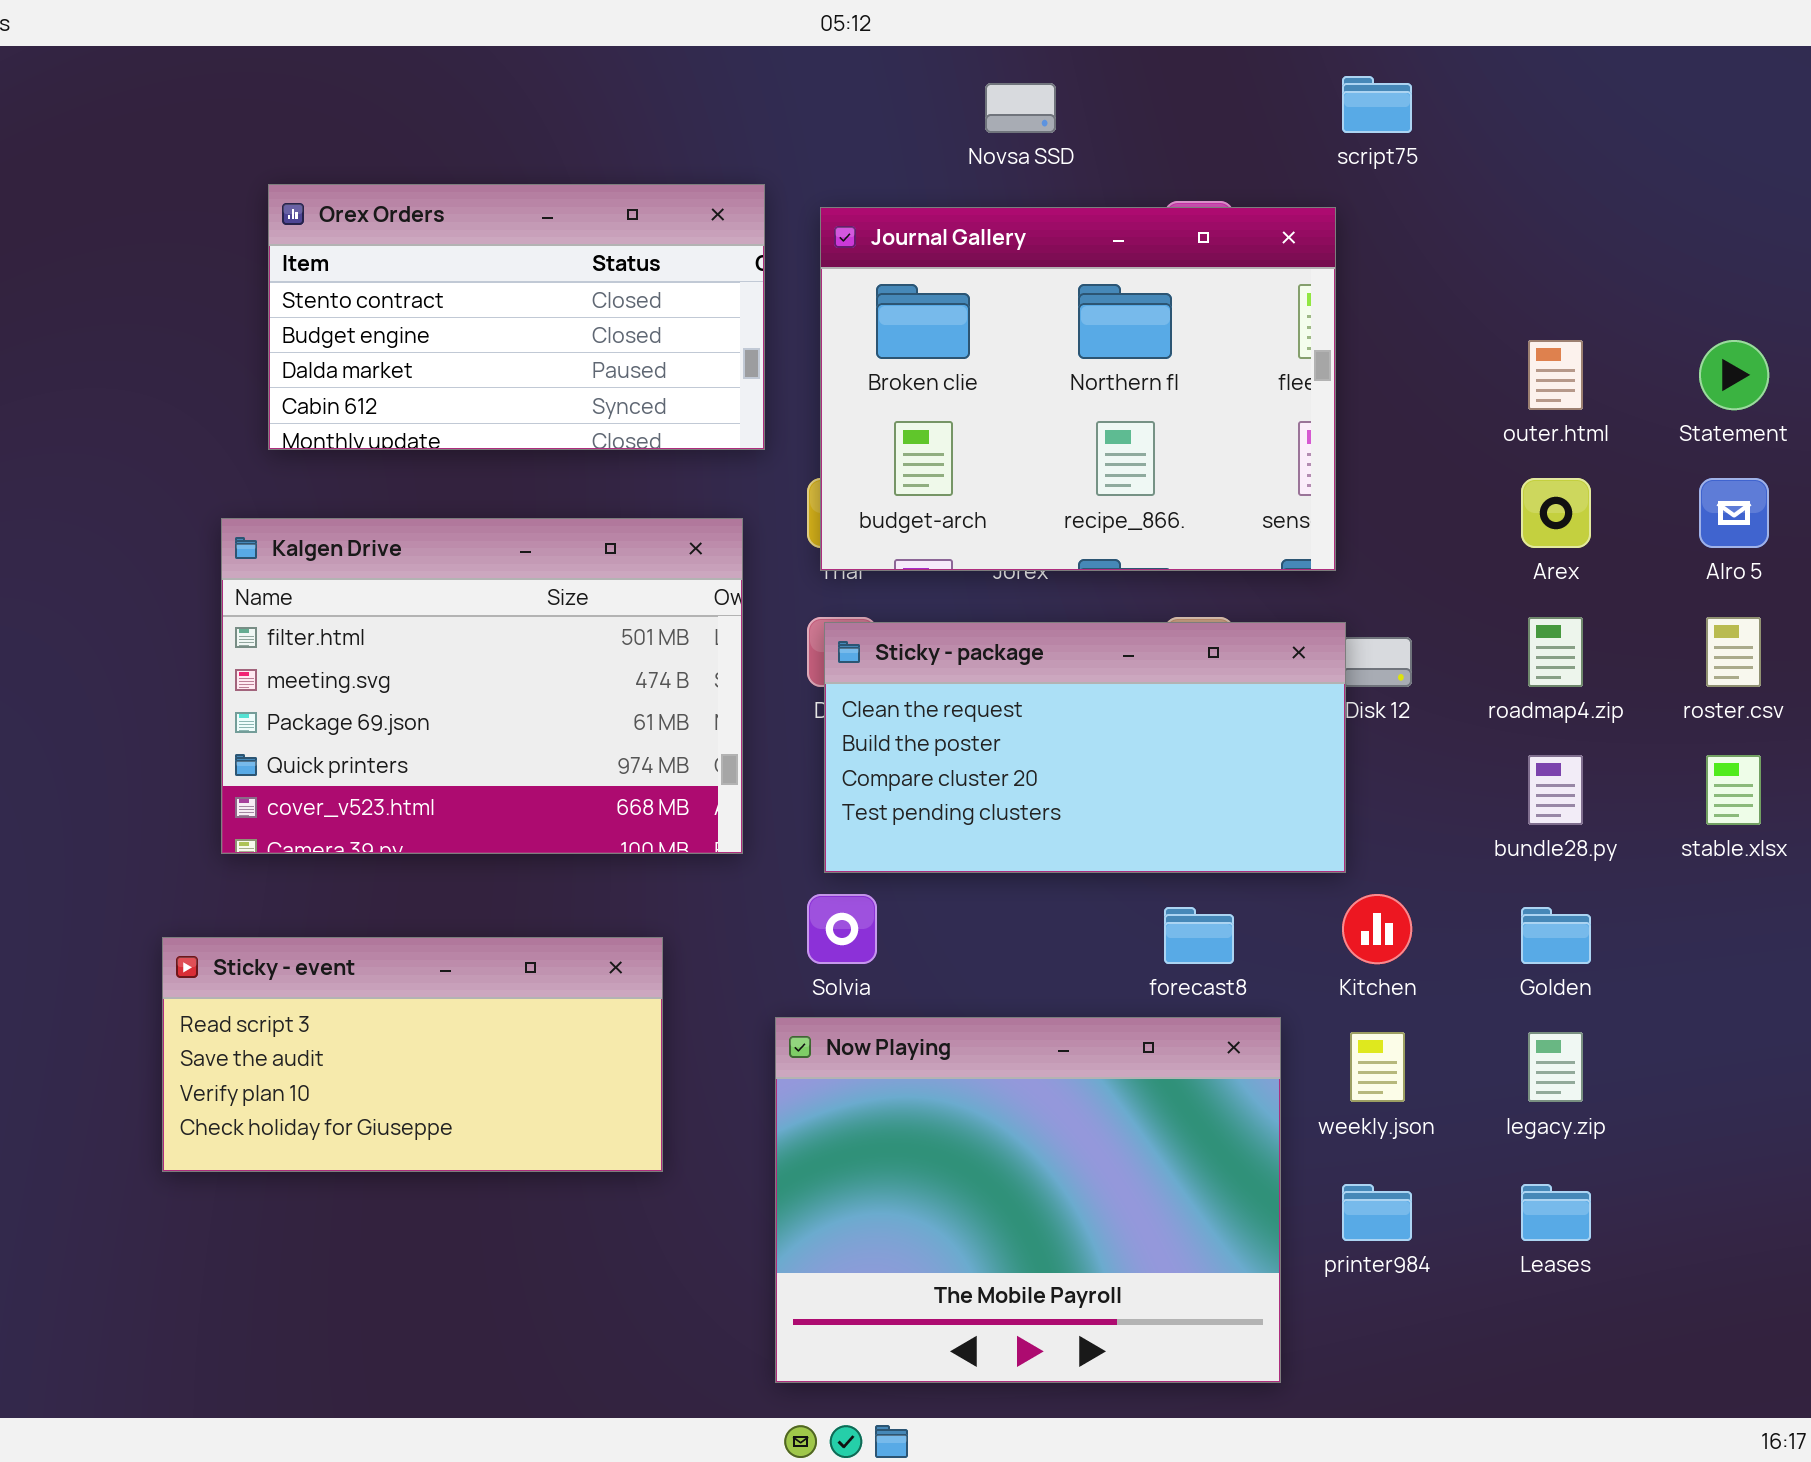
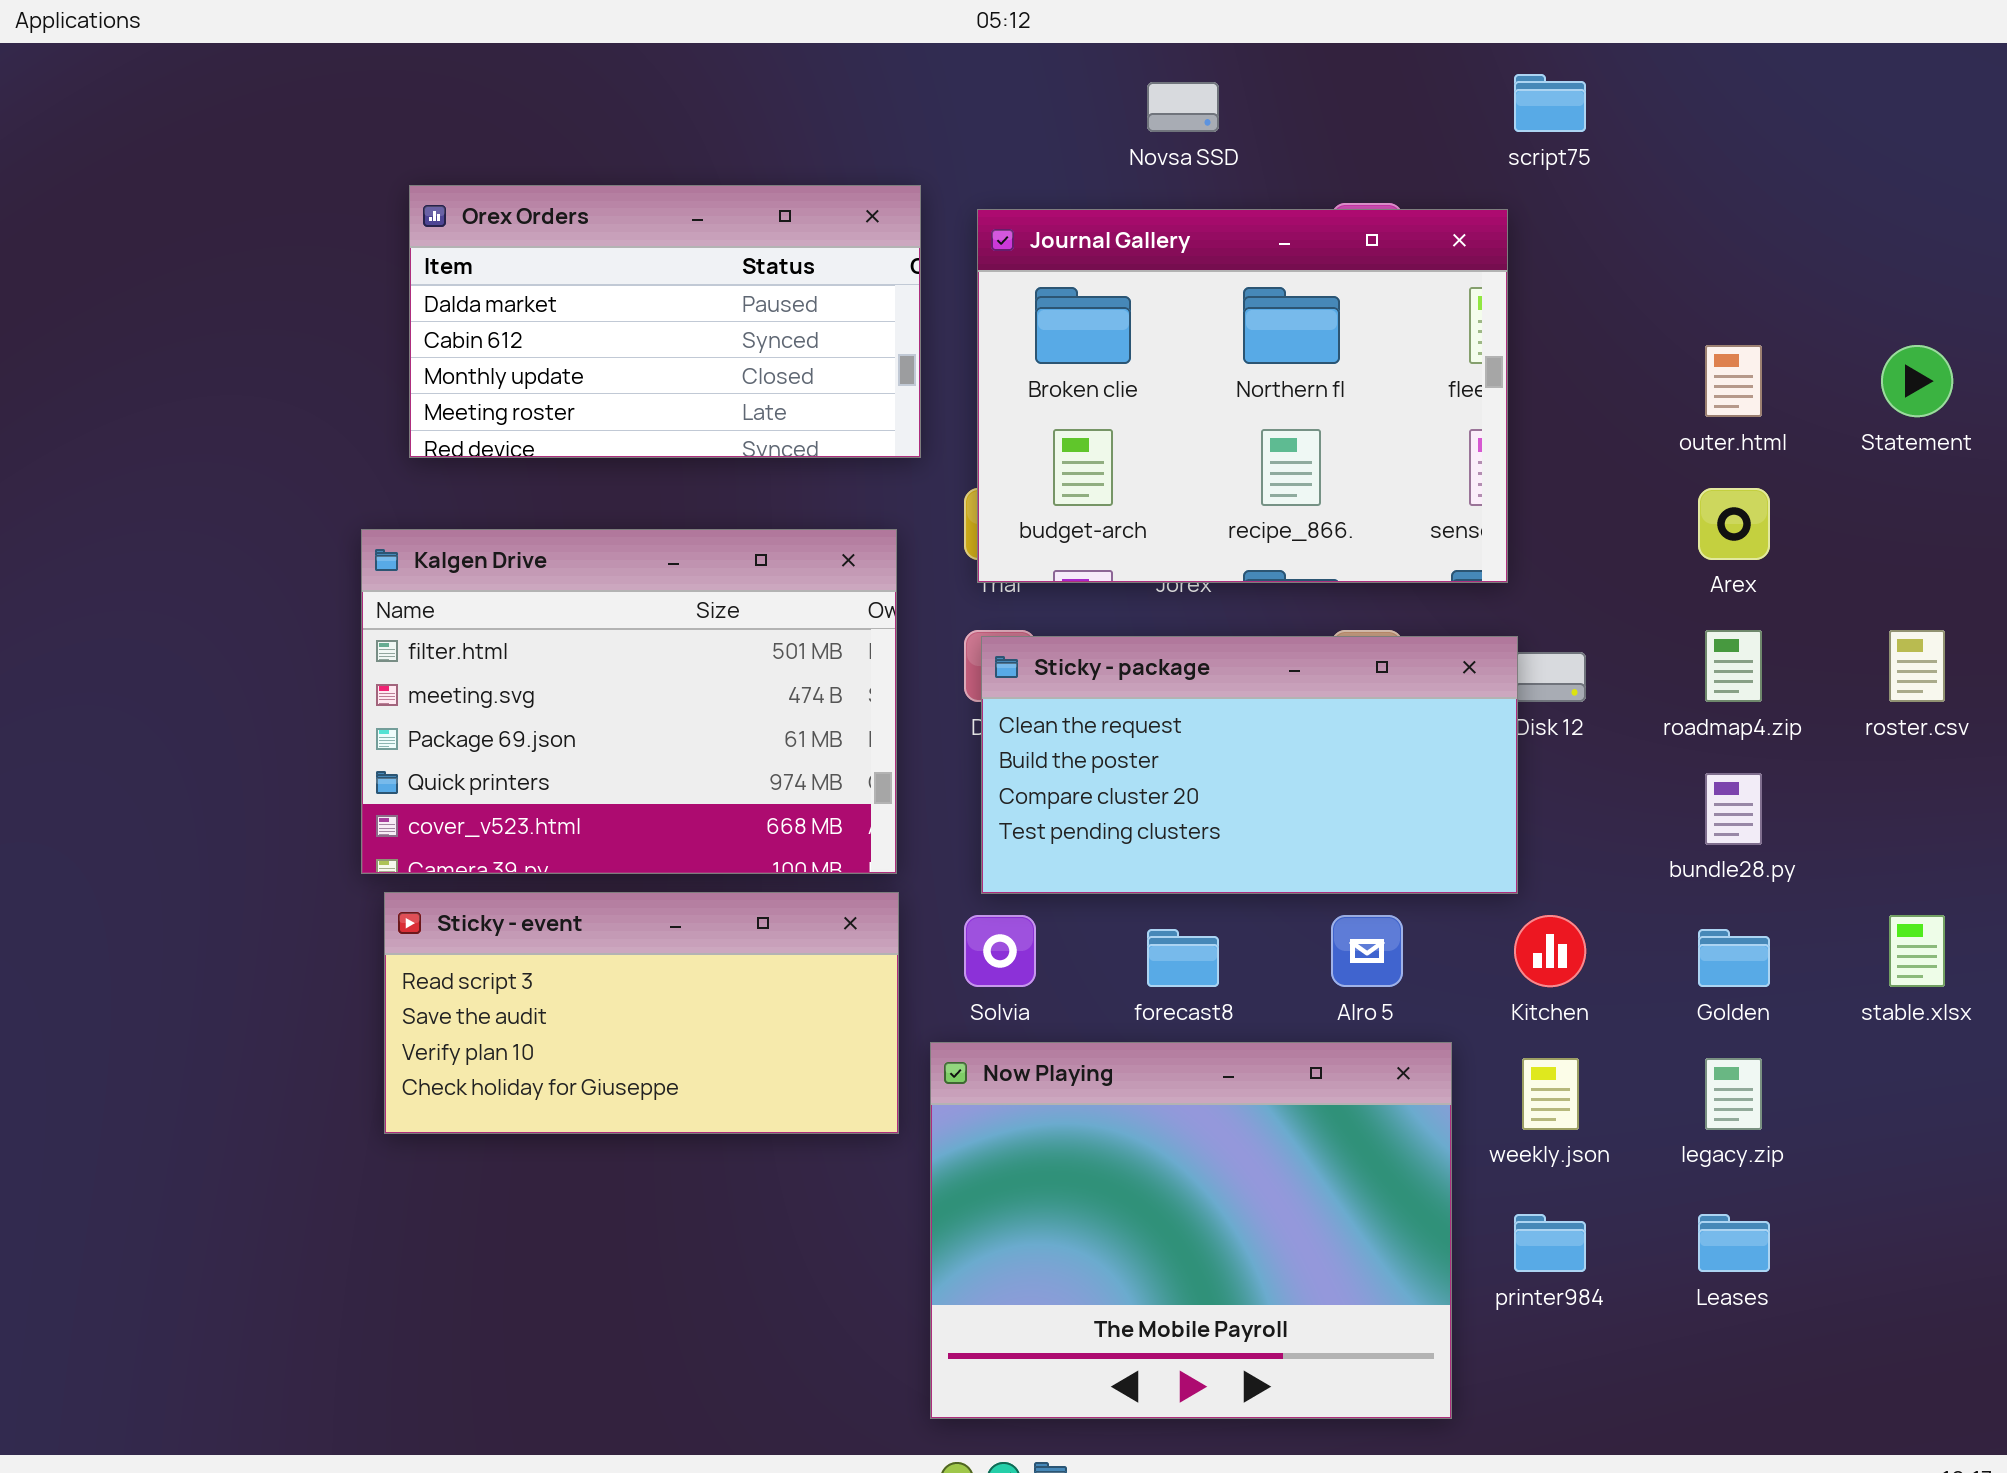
Orex Orders: [268,184,765,450] -> [409,185,921,458], scrolled down 2 rows
Alro 5: [1699,478,1769,548] -> [1331,915,1403,987], moved
stable.xlsx: [1706,755,1761,825] -> [1889,915,1945,987], moved
forecast8: [1164,907,1234,964] -> [1147,929,1219,987], moved
Sticky - event: [162,937,663,1172] -> [384,892,899,1134], moved

